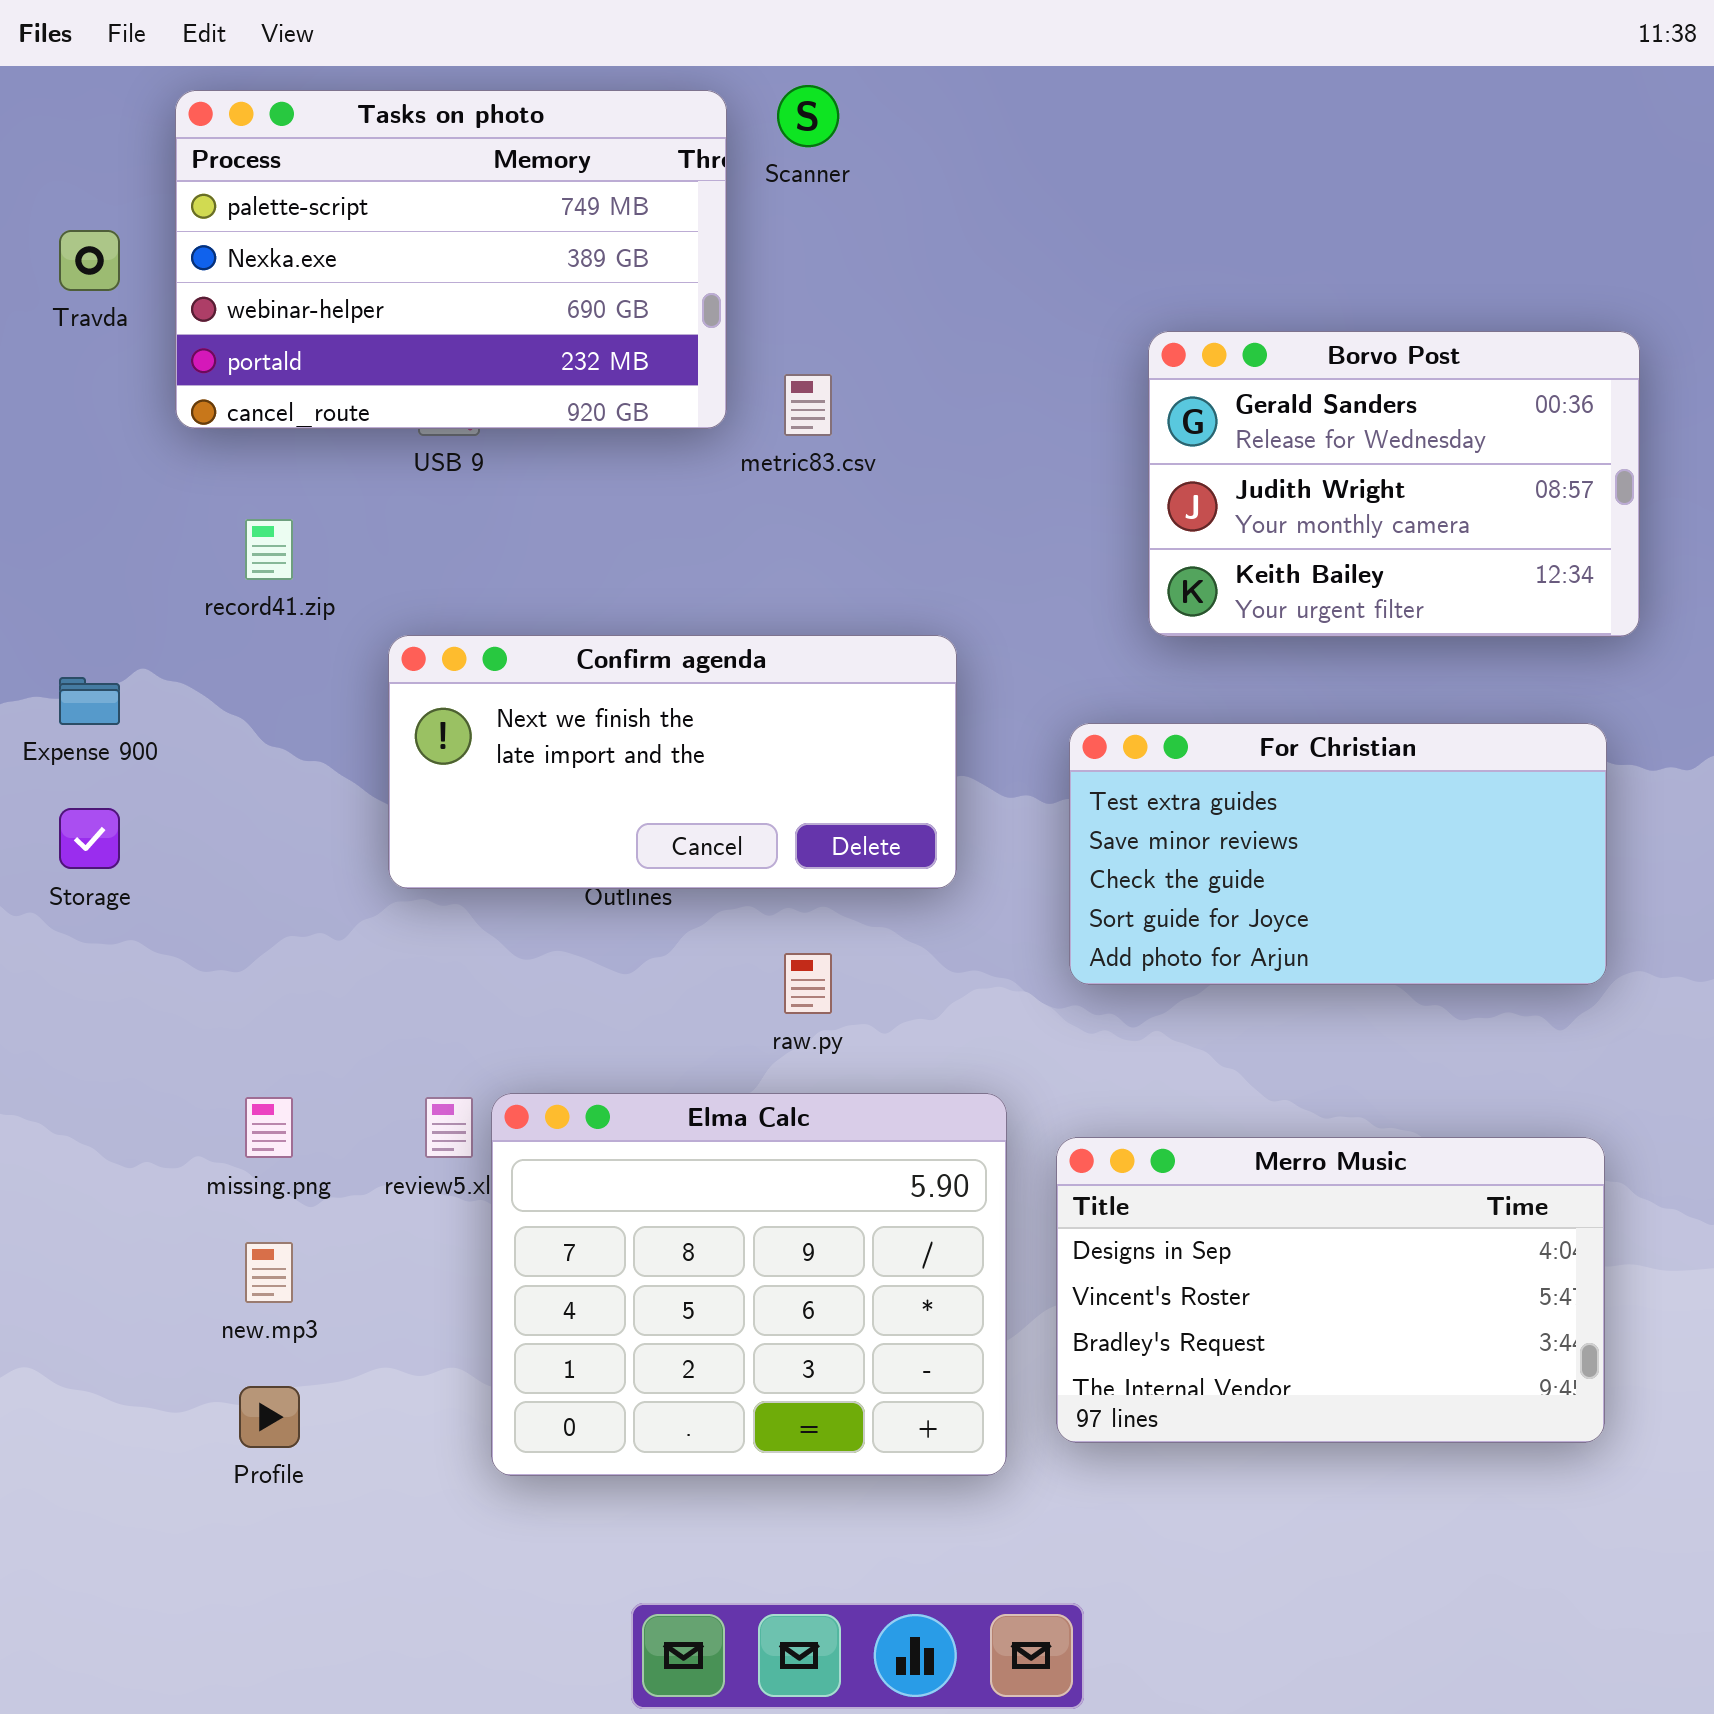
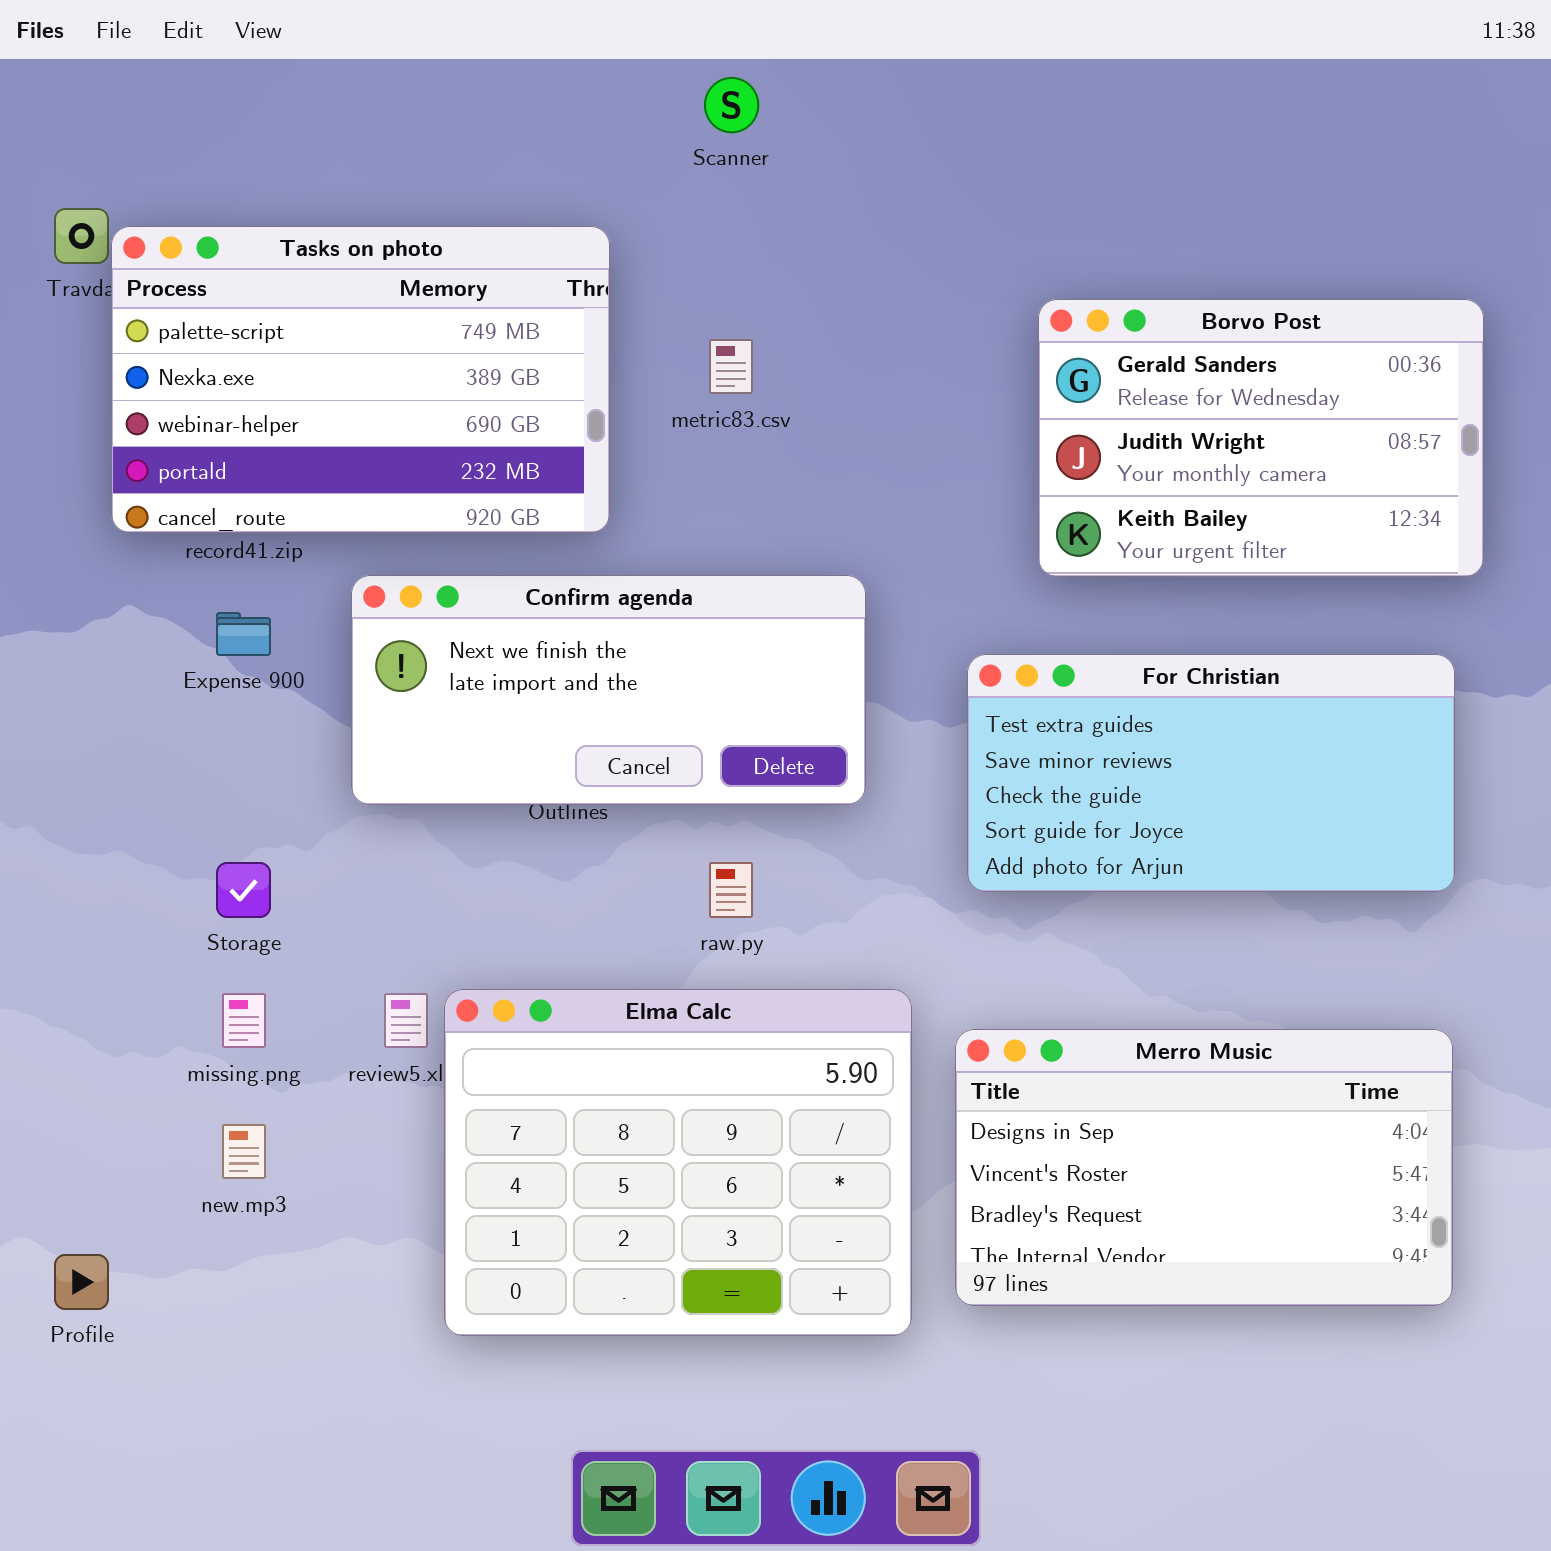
Tasks on photo: [175,90,727,429] -> [111,226,610,533], moved
Expense 900: [59,677,120,725] -> [216,612,271,656], moved
Storage: [59,808,120,869] -> [216,862,271,918], moved
Profile: [239,1386,300,1448] -> [54,1254,109,1310], moved

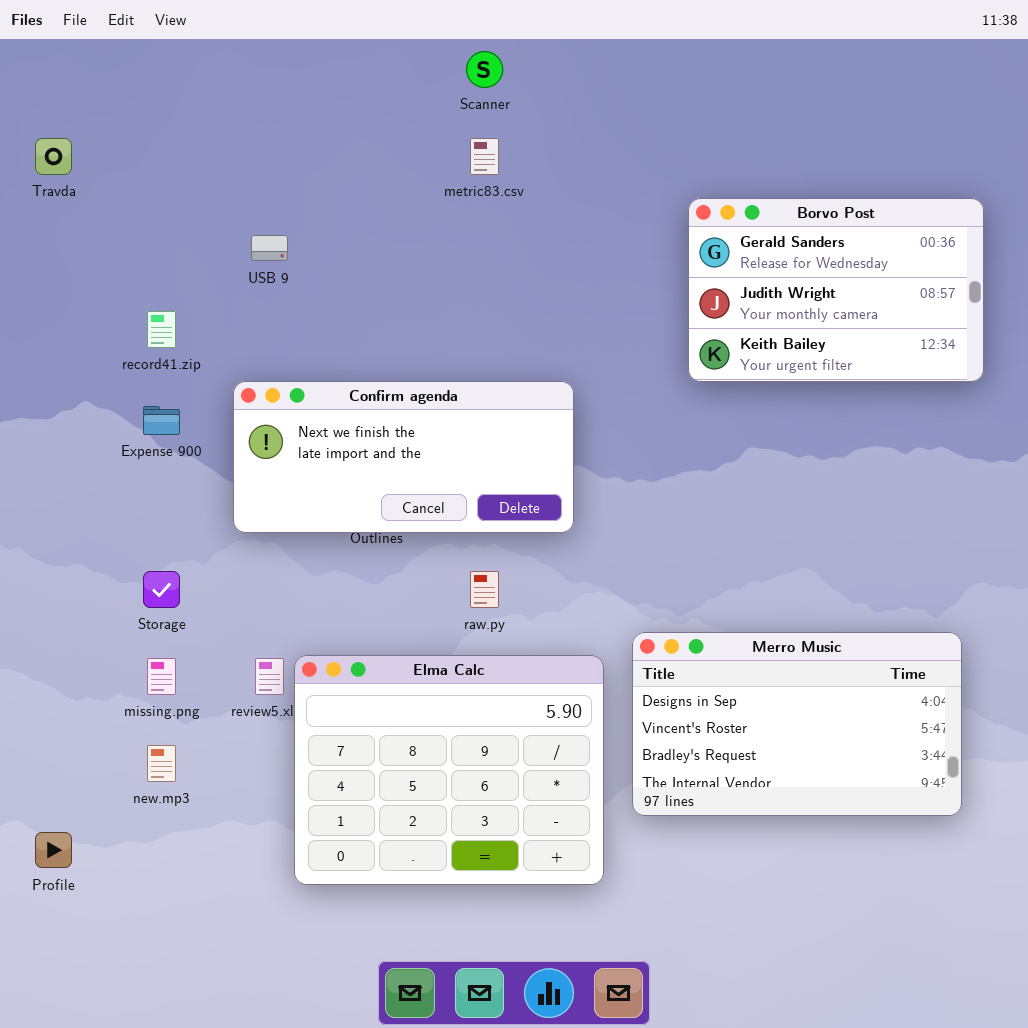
Tasks on photo: [111,226,610,533] -> none, closed
metric83.csv: [709,339,753,394] -> [470,138,499,175], moved
For Christian: [967,654,1455,892] -> none, closed
Merro Music: [955,1029,1453,1306] -> [632,632,962,816], moved

